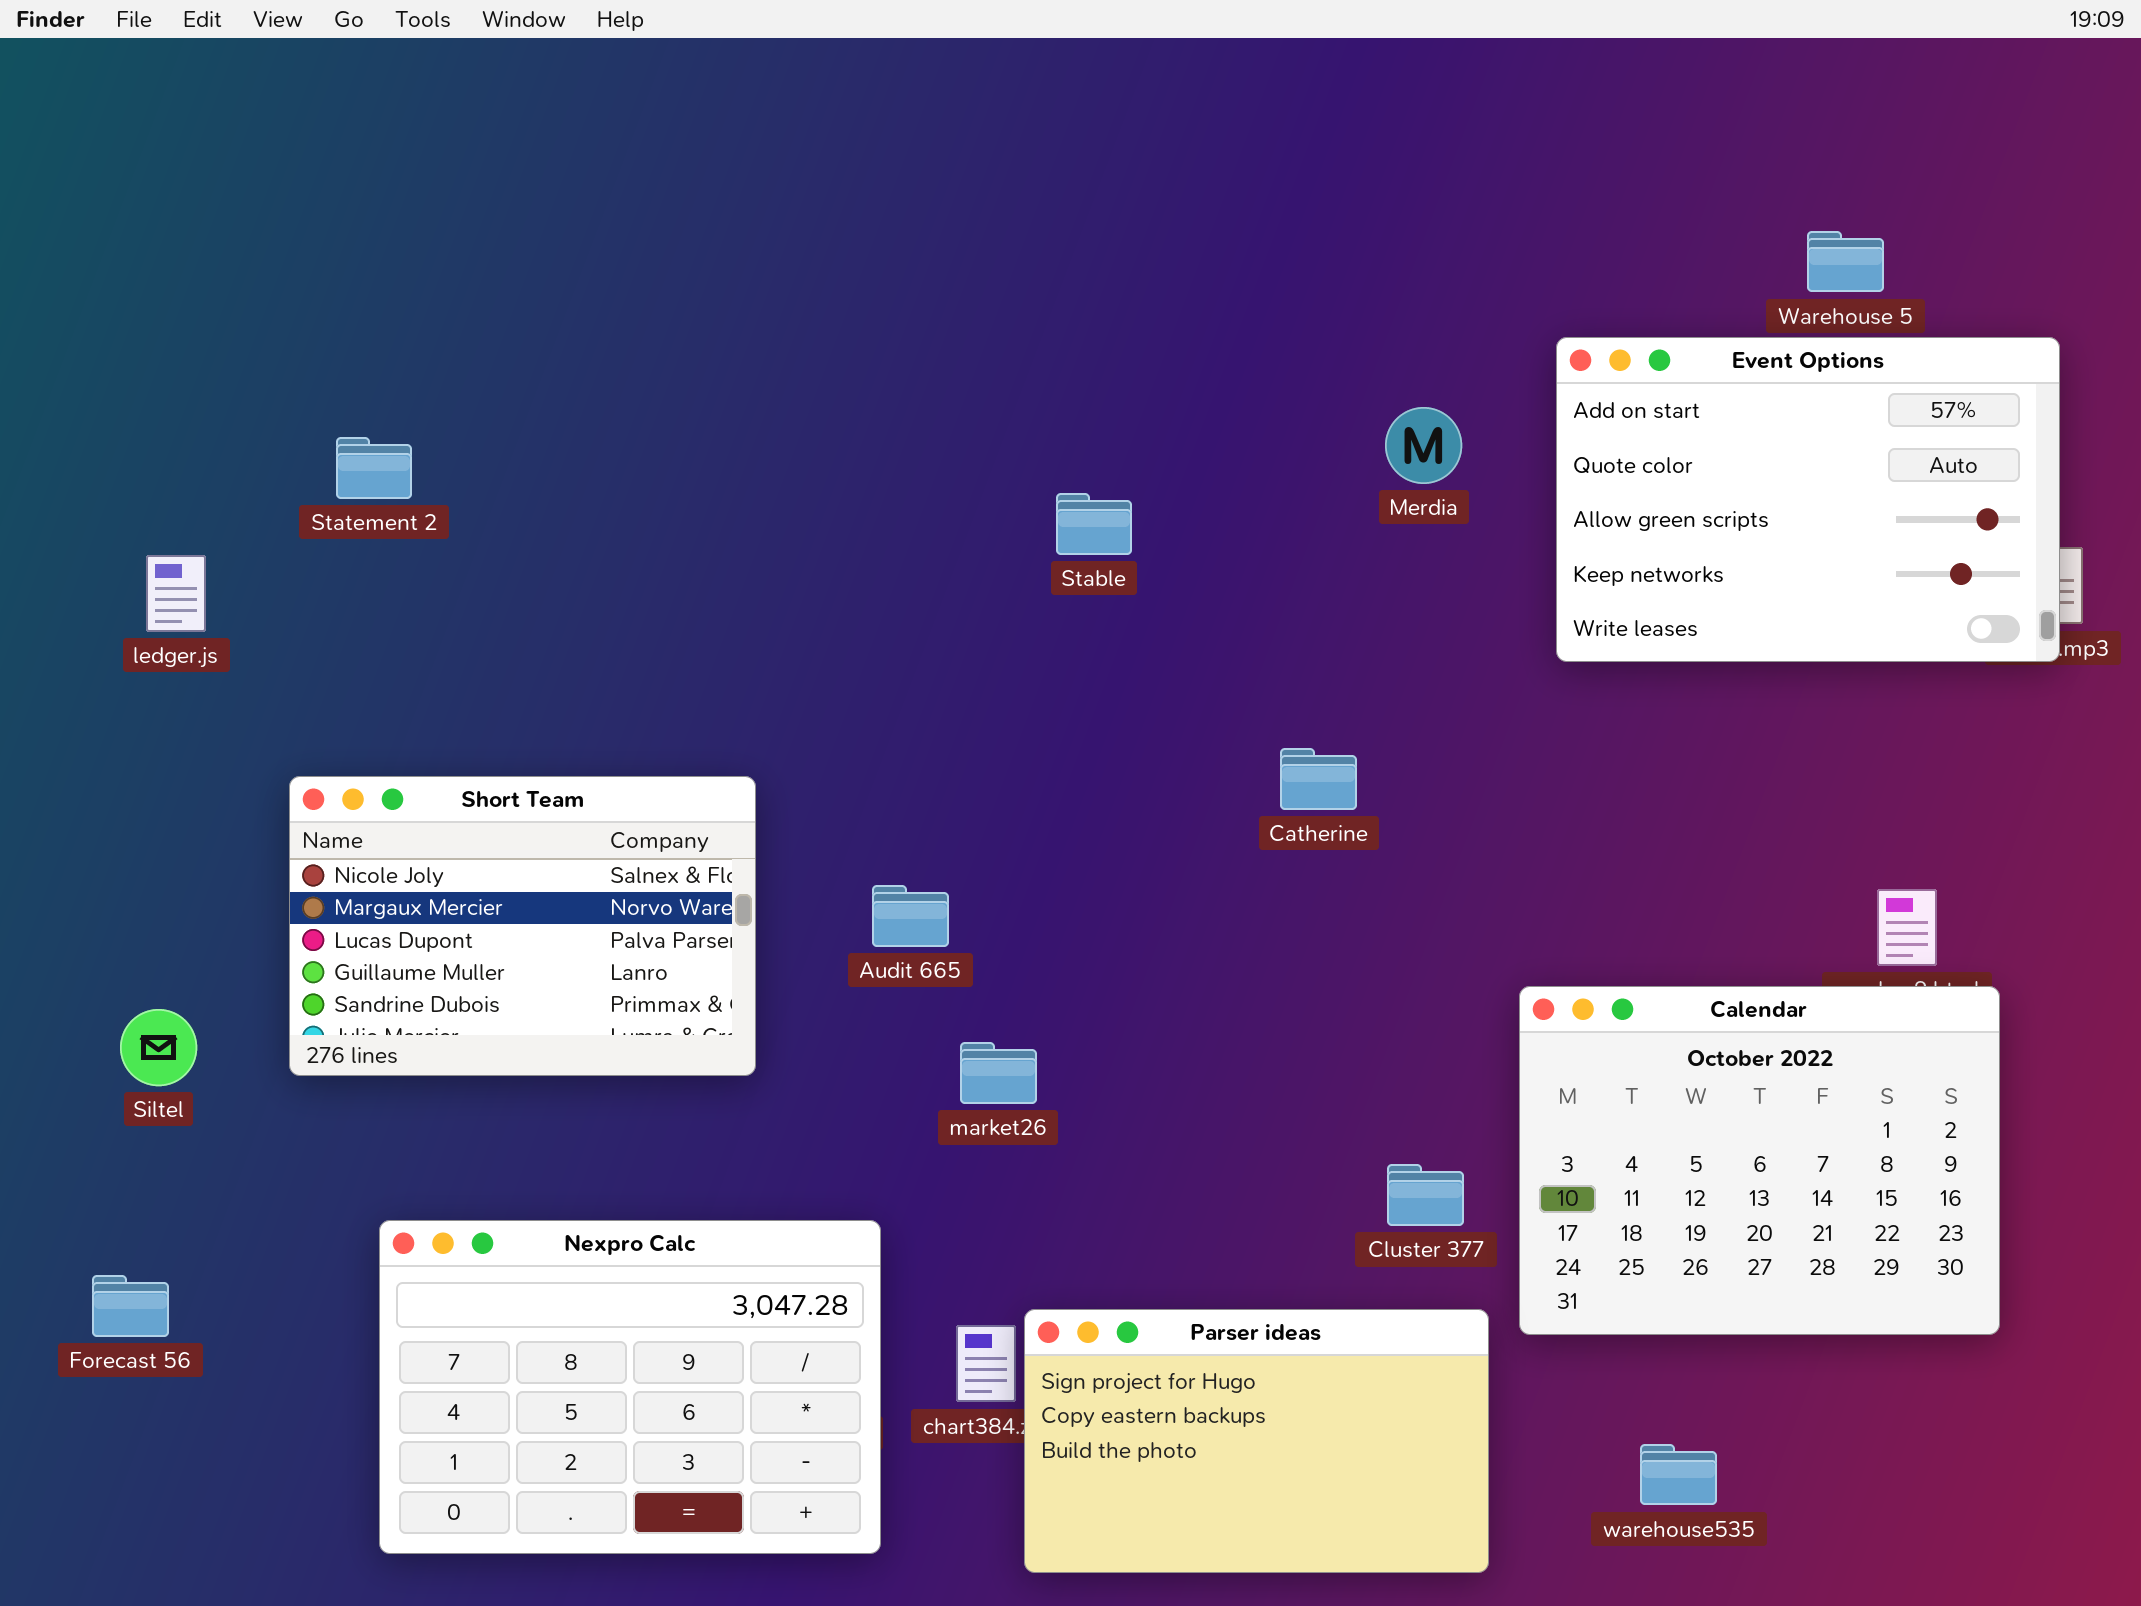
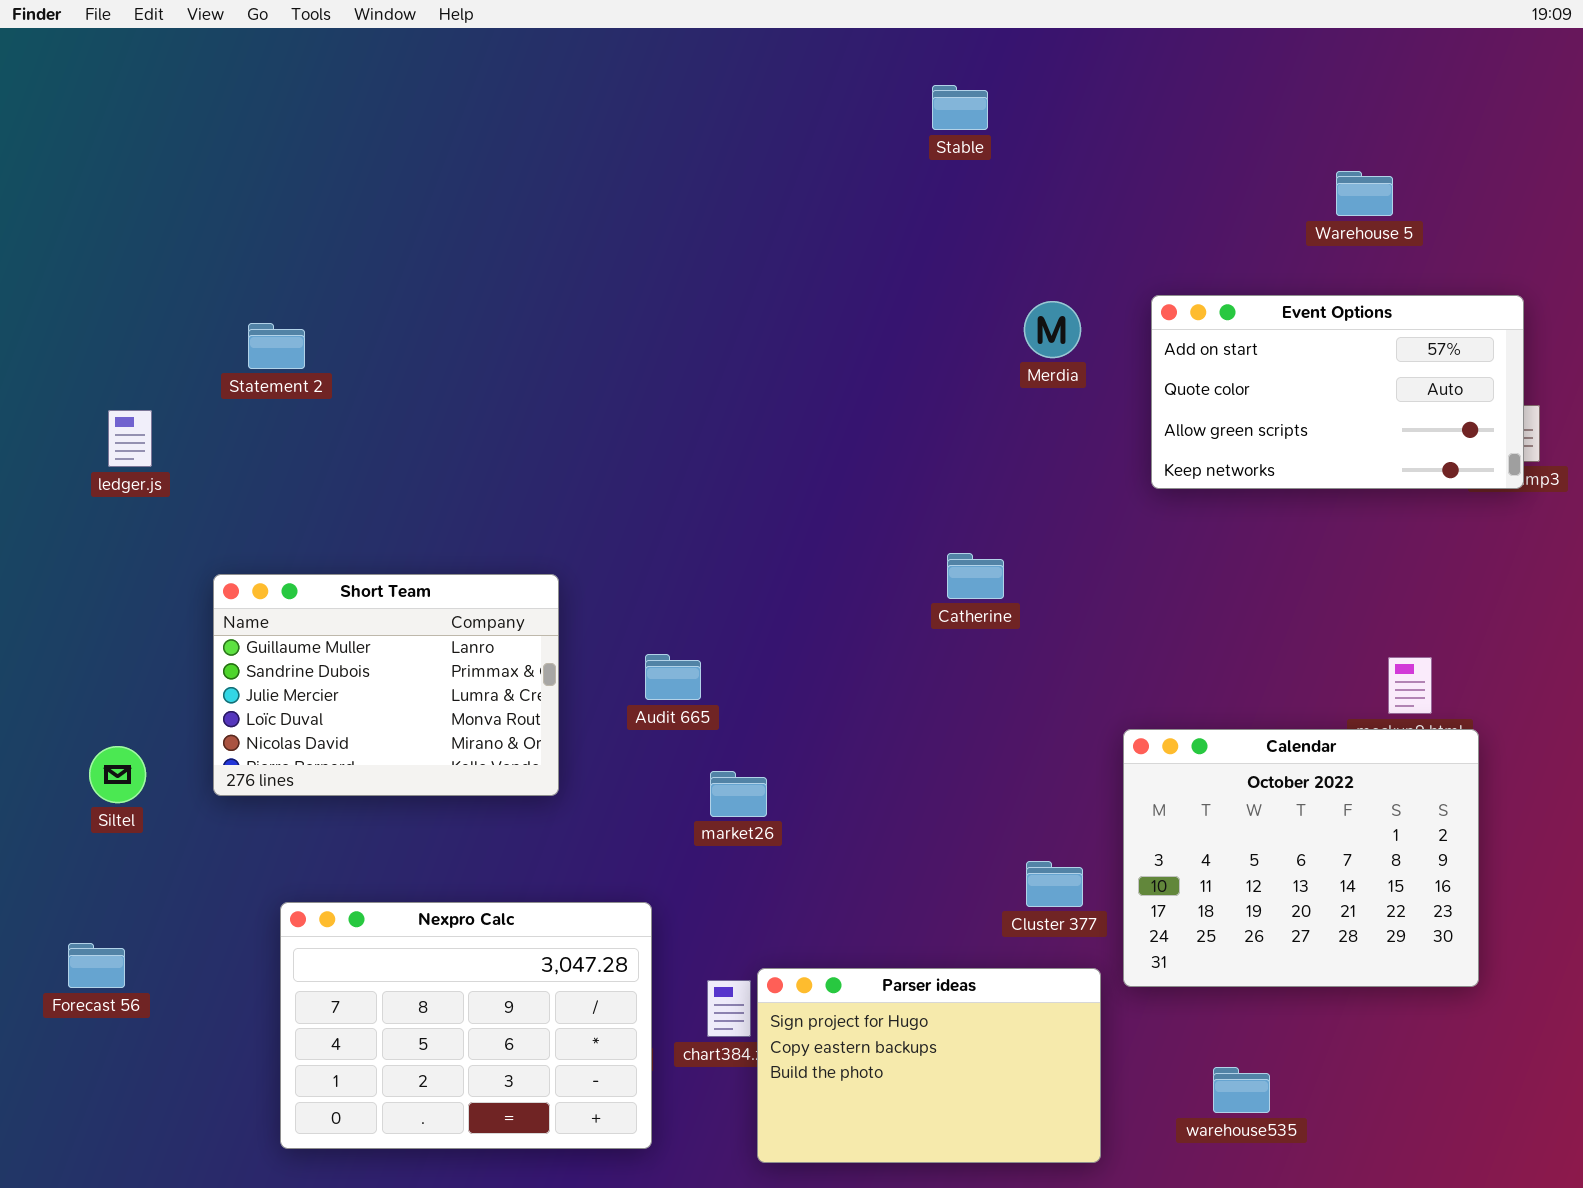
Event Options: [1556,337,2060,662] -> [1151,295,1524,489], resized
Stable: [1056,493,1132,555] -> [932,85,988,130], moved
Short Team: [289,776,756,1076] -> [213,574,559,796], scrolled down 3 rows

